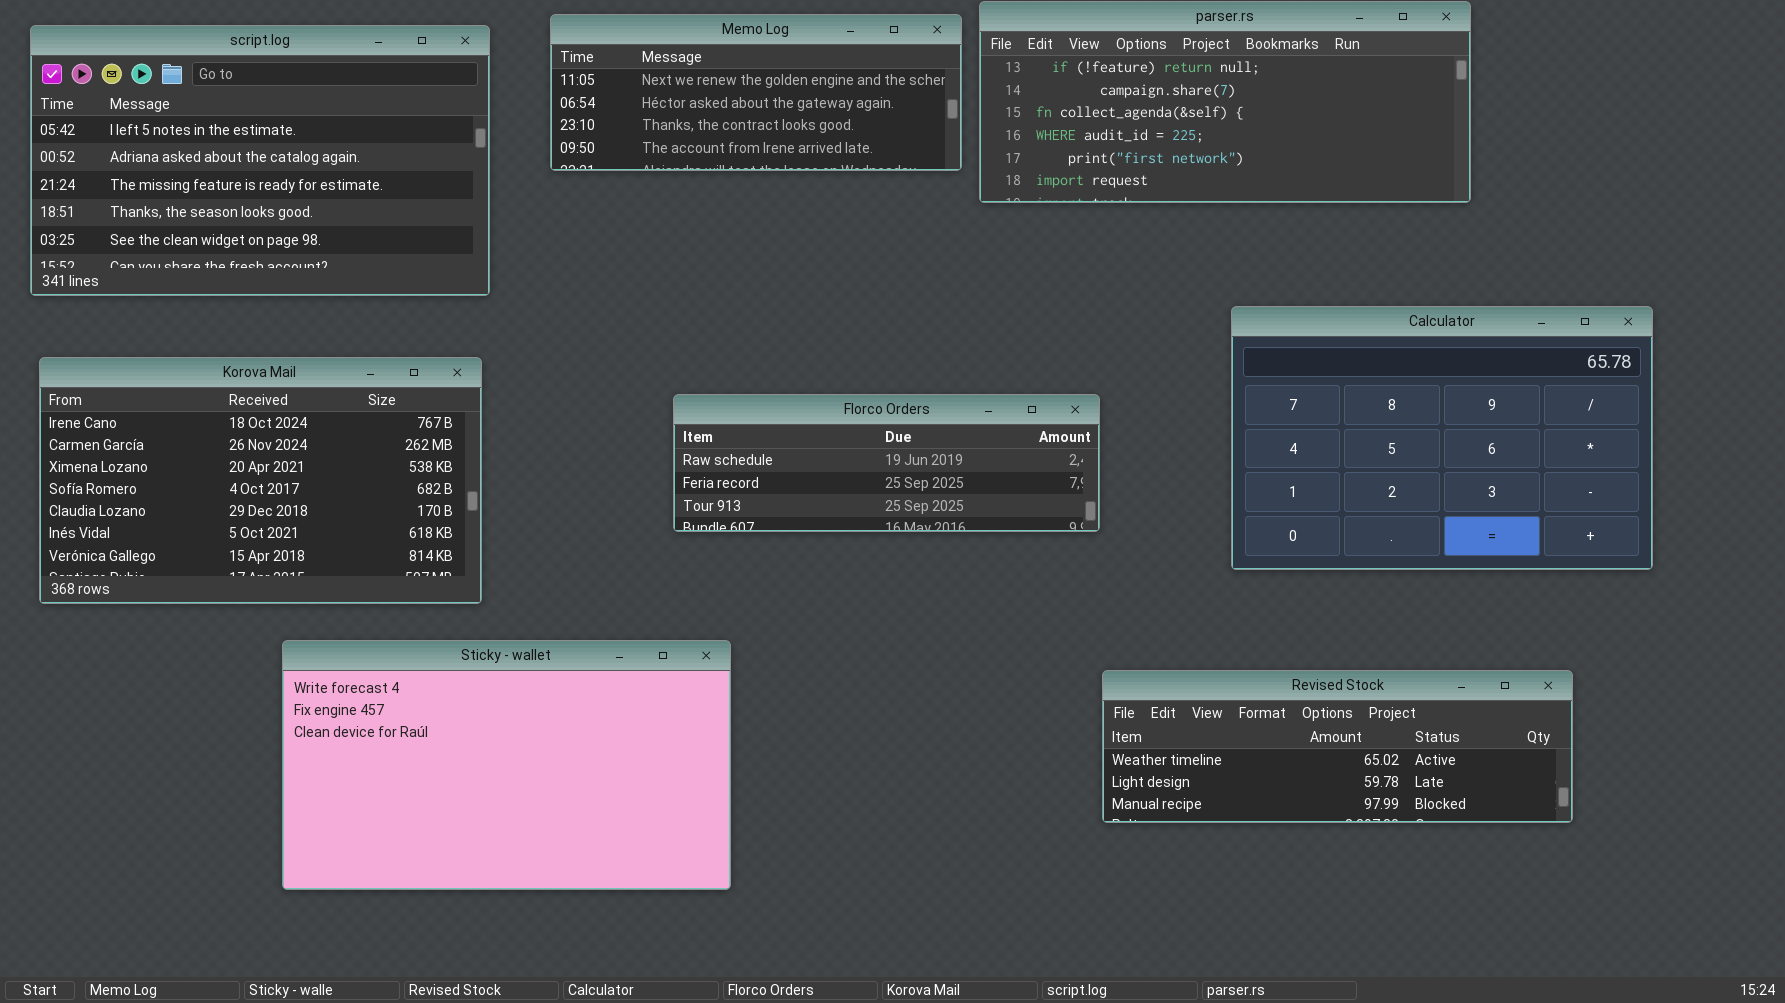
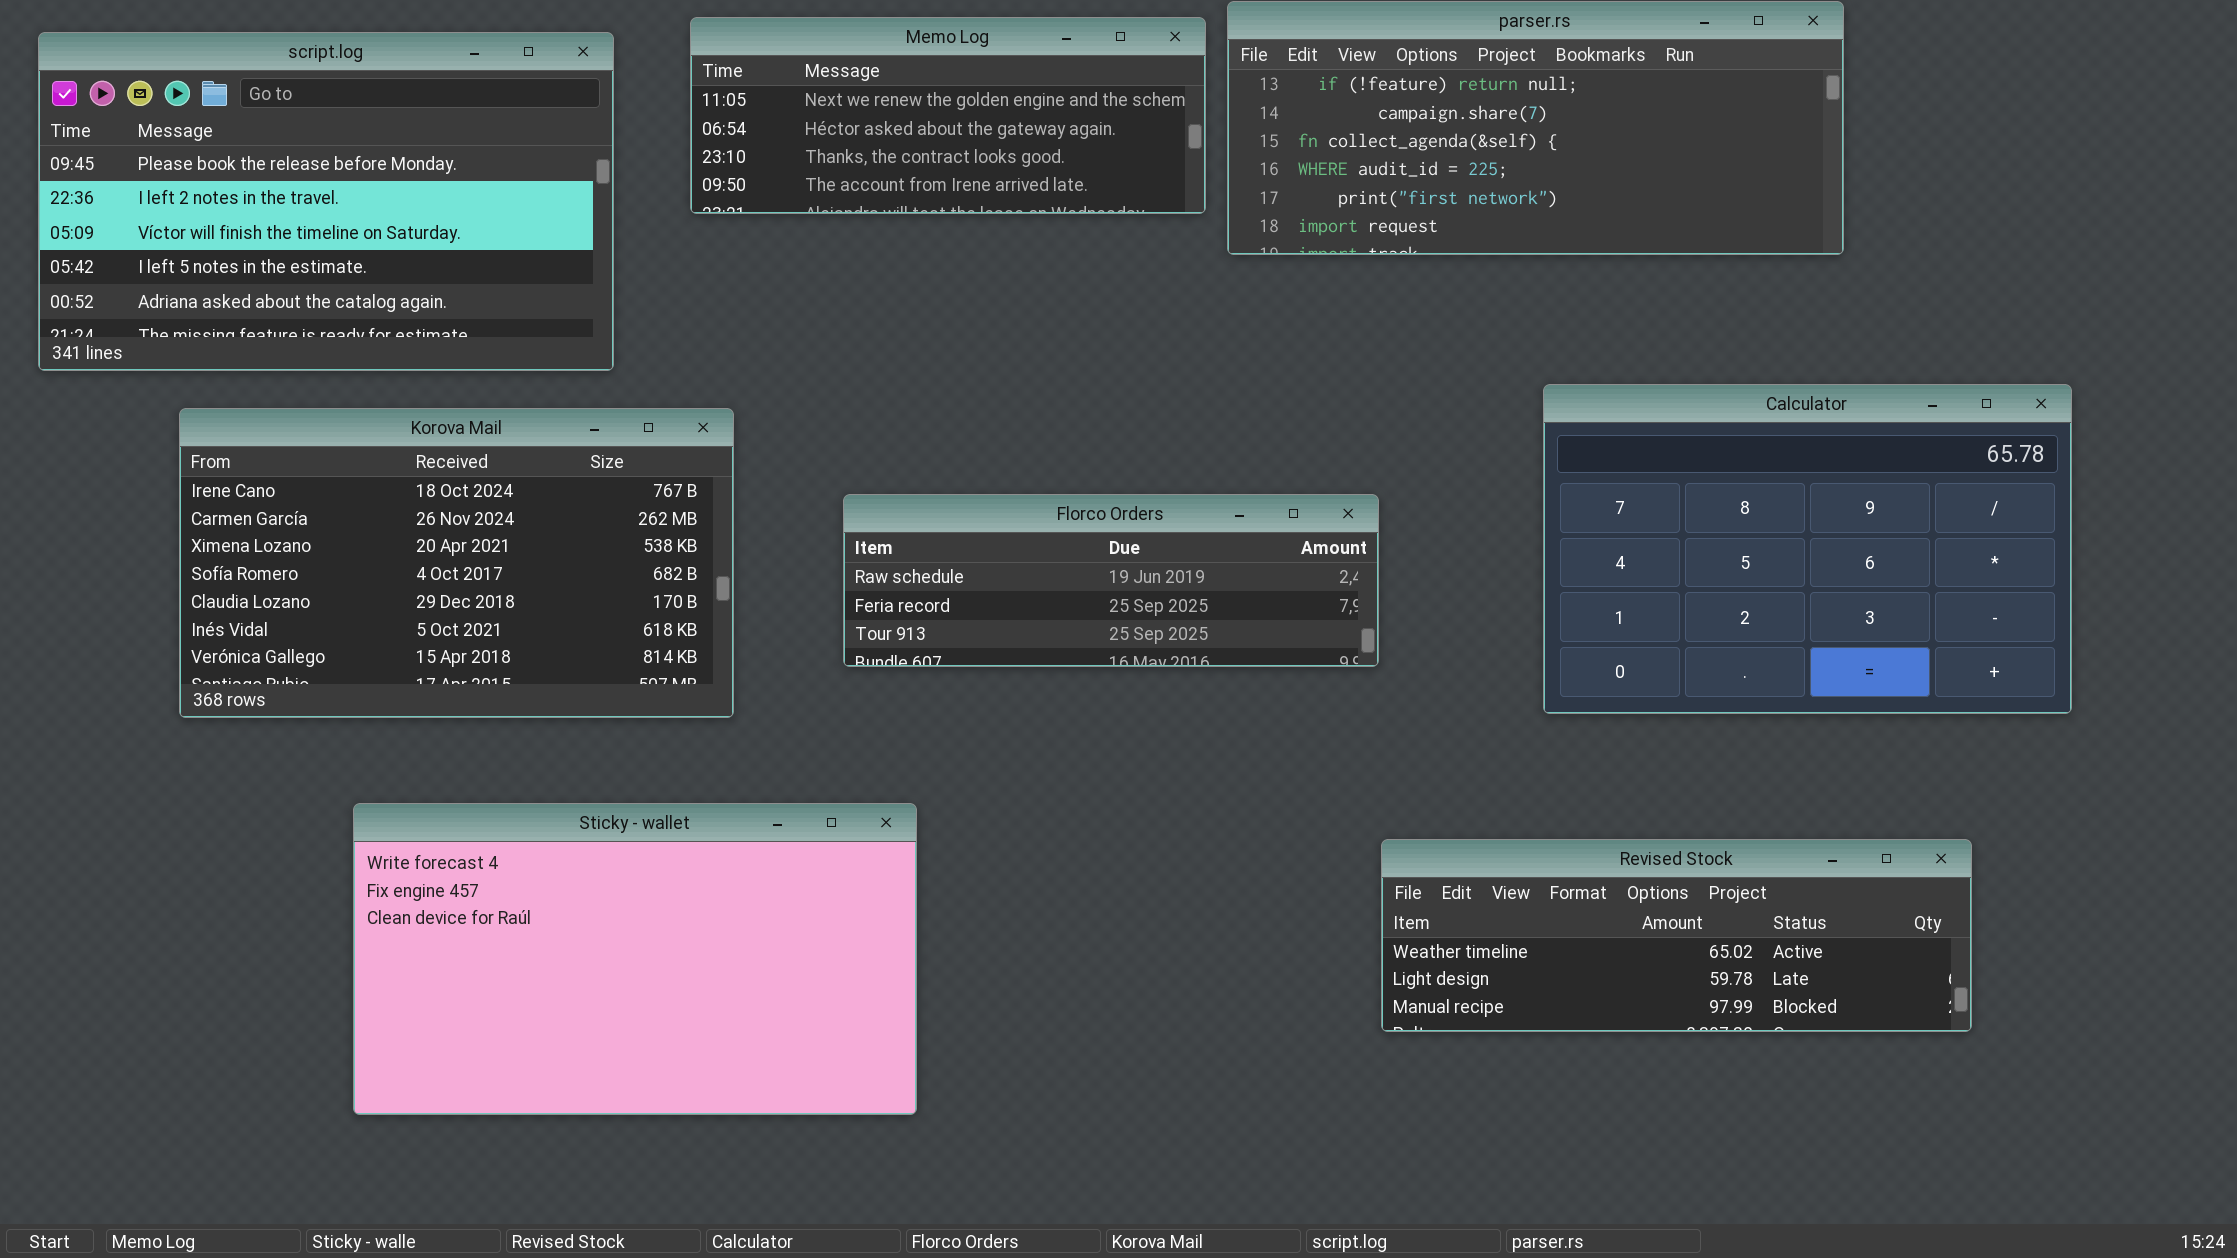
script.log: [30,25,490,296] -> [38,32,614,371], scrolled up 3 rows
Korova Mail: [39,357,482,604] -> [179,408,734,718], moved

